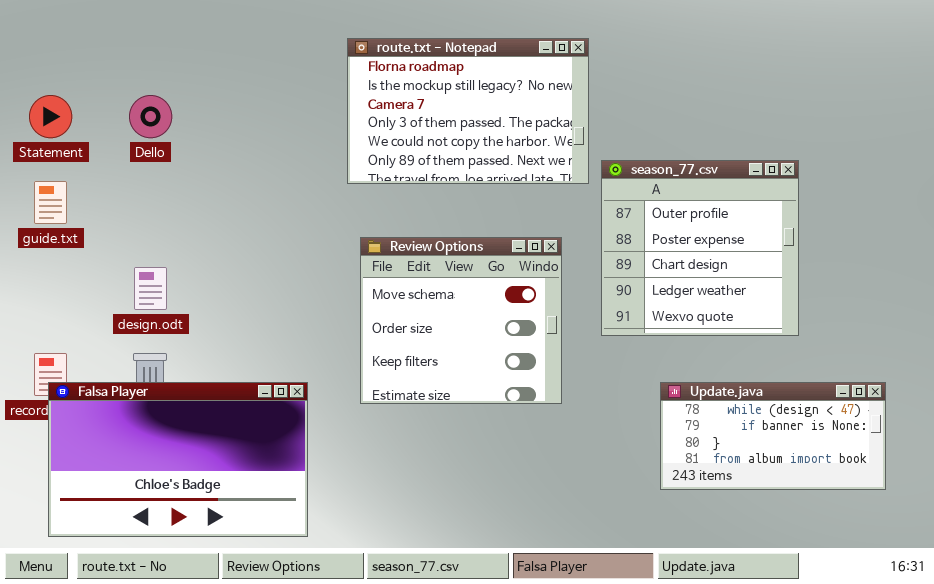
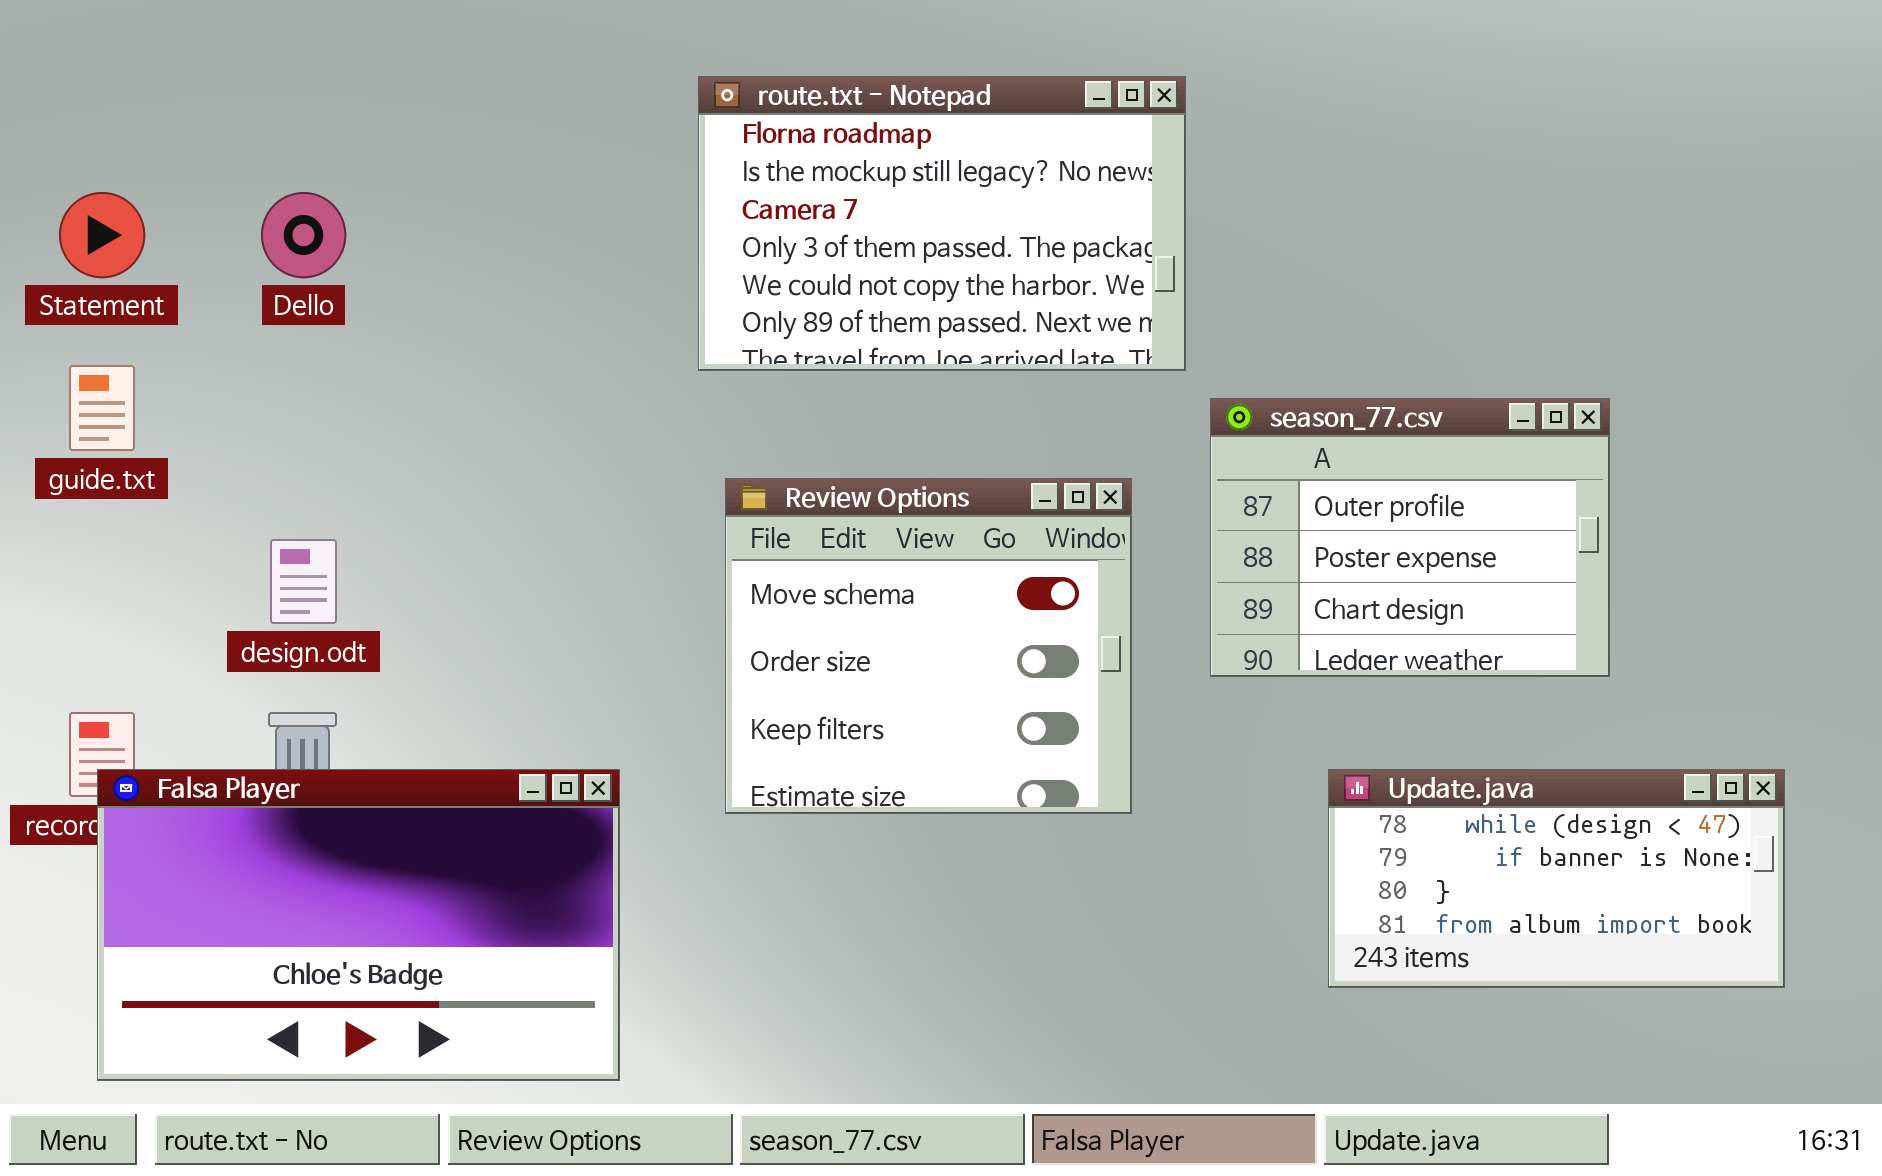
season_77.csv: [601,160,799,336] -> [1210,398,1610,677], resized

